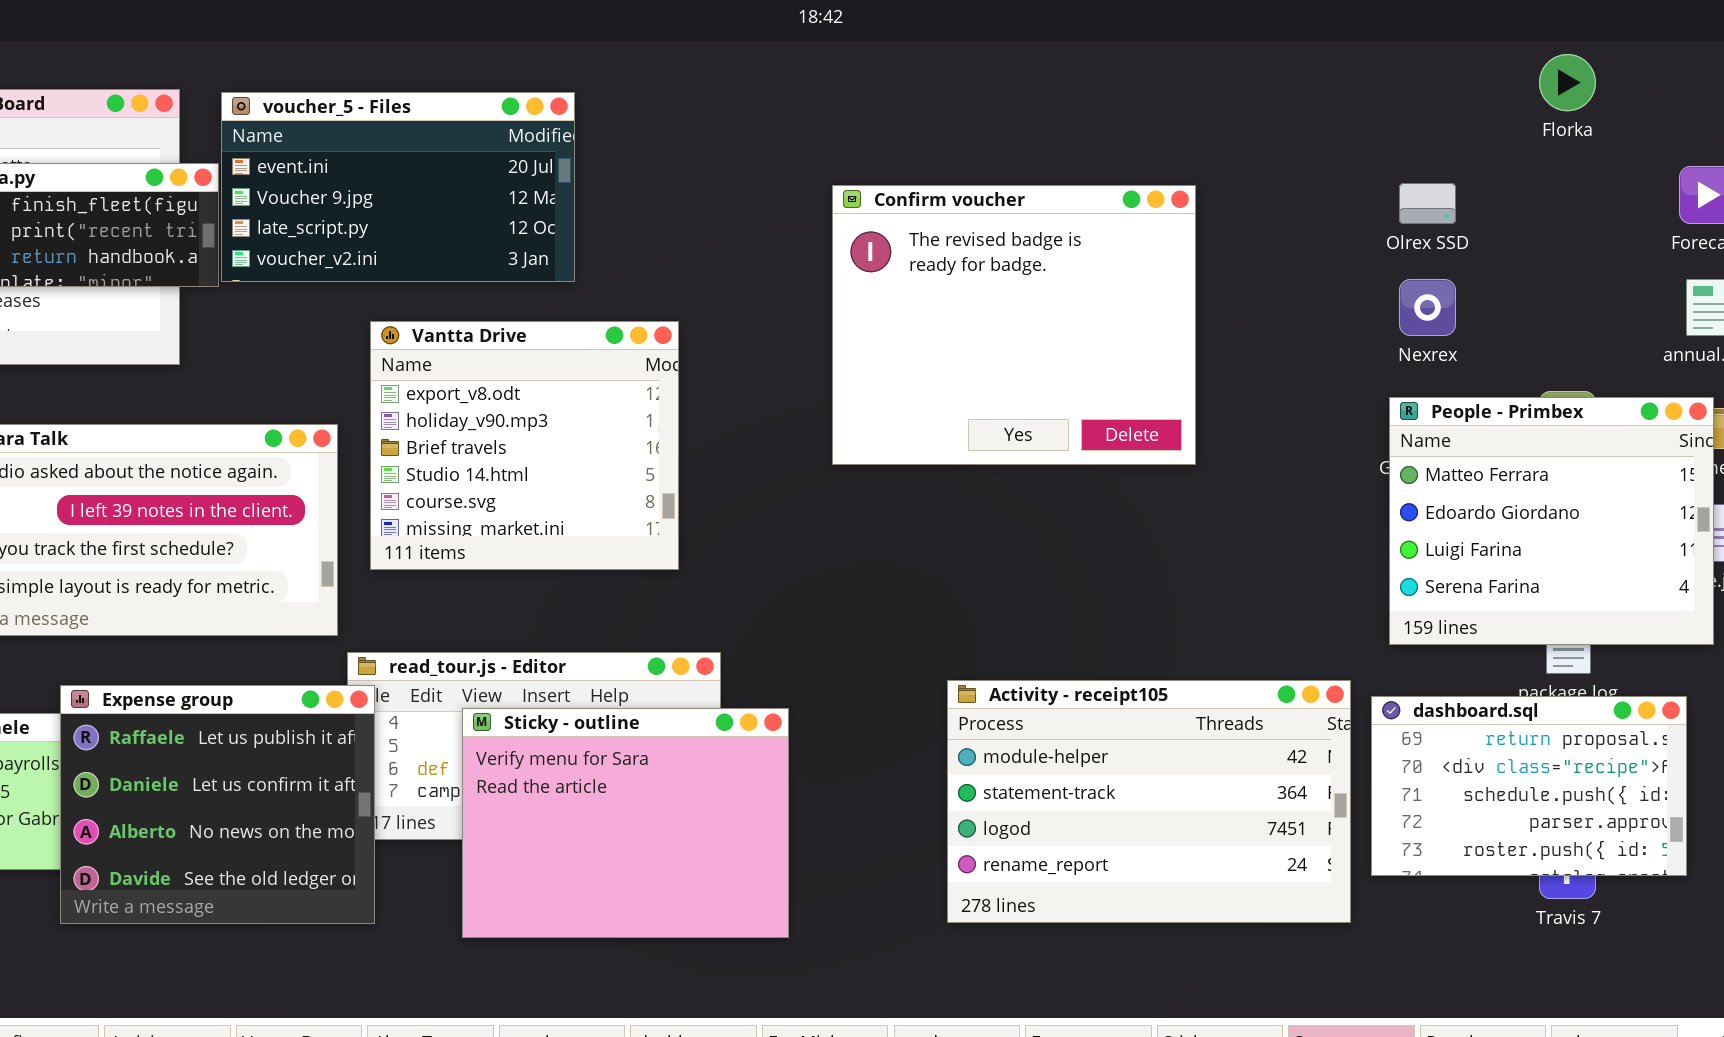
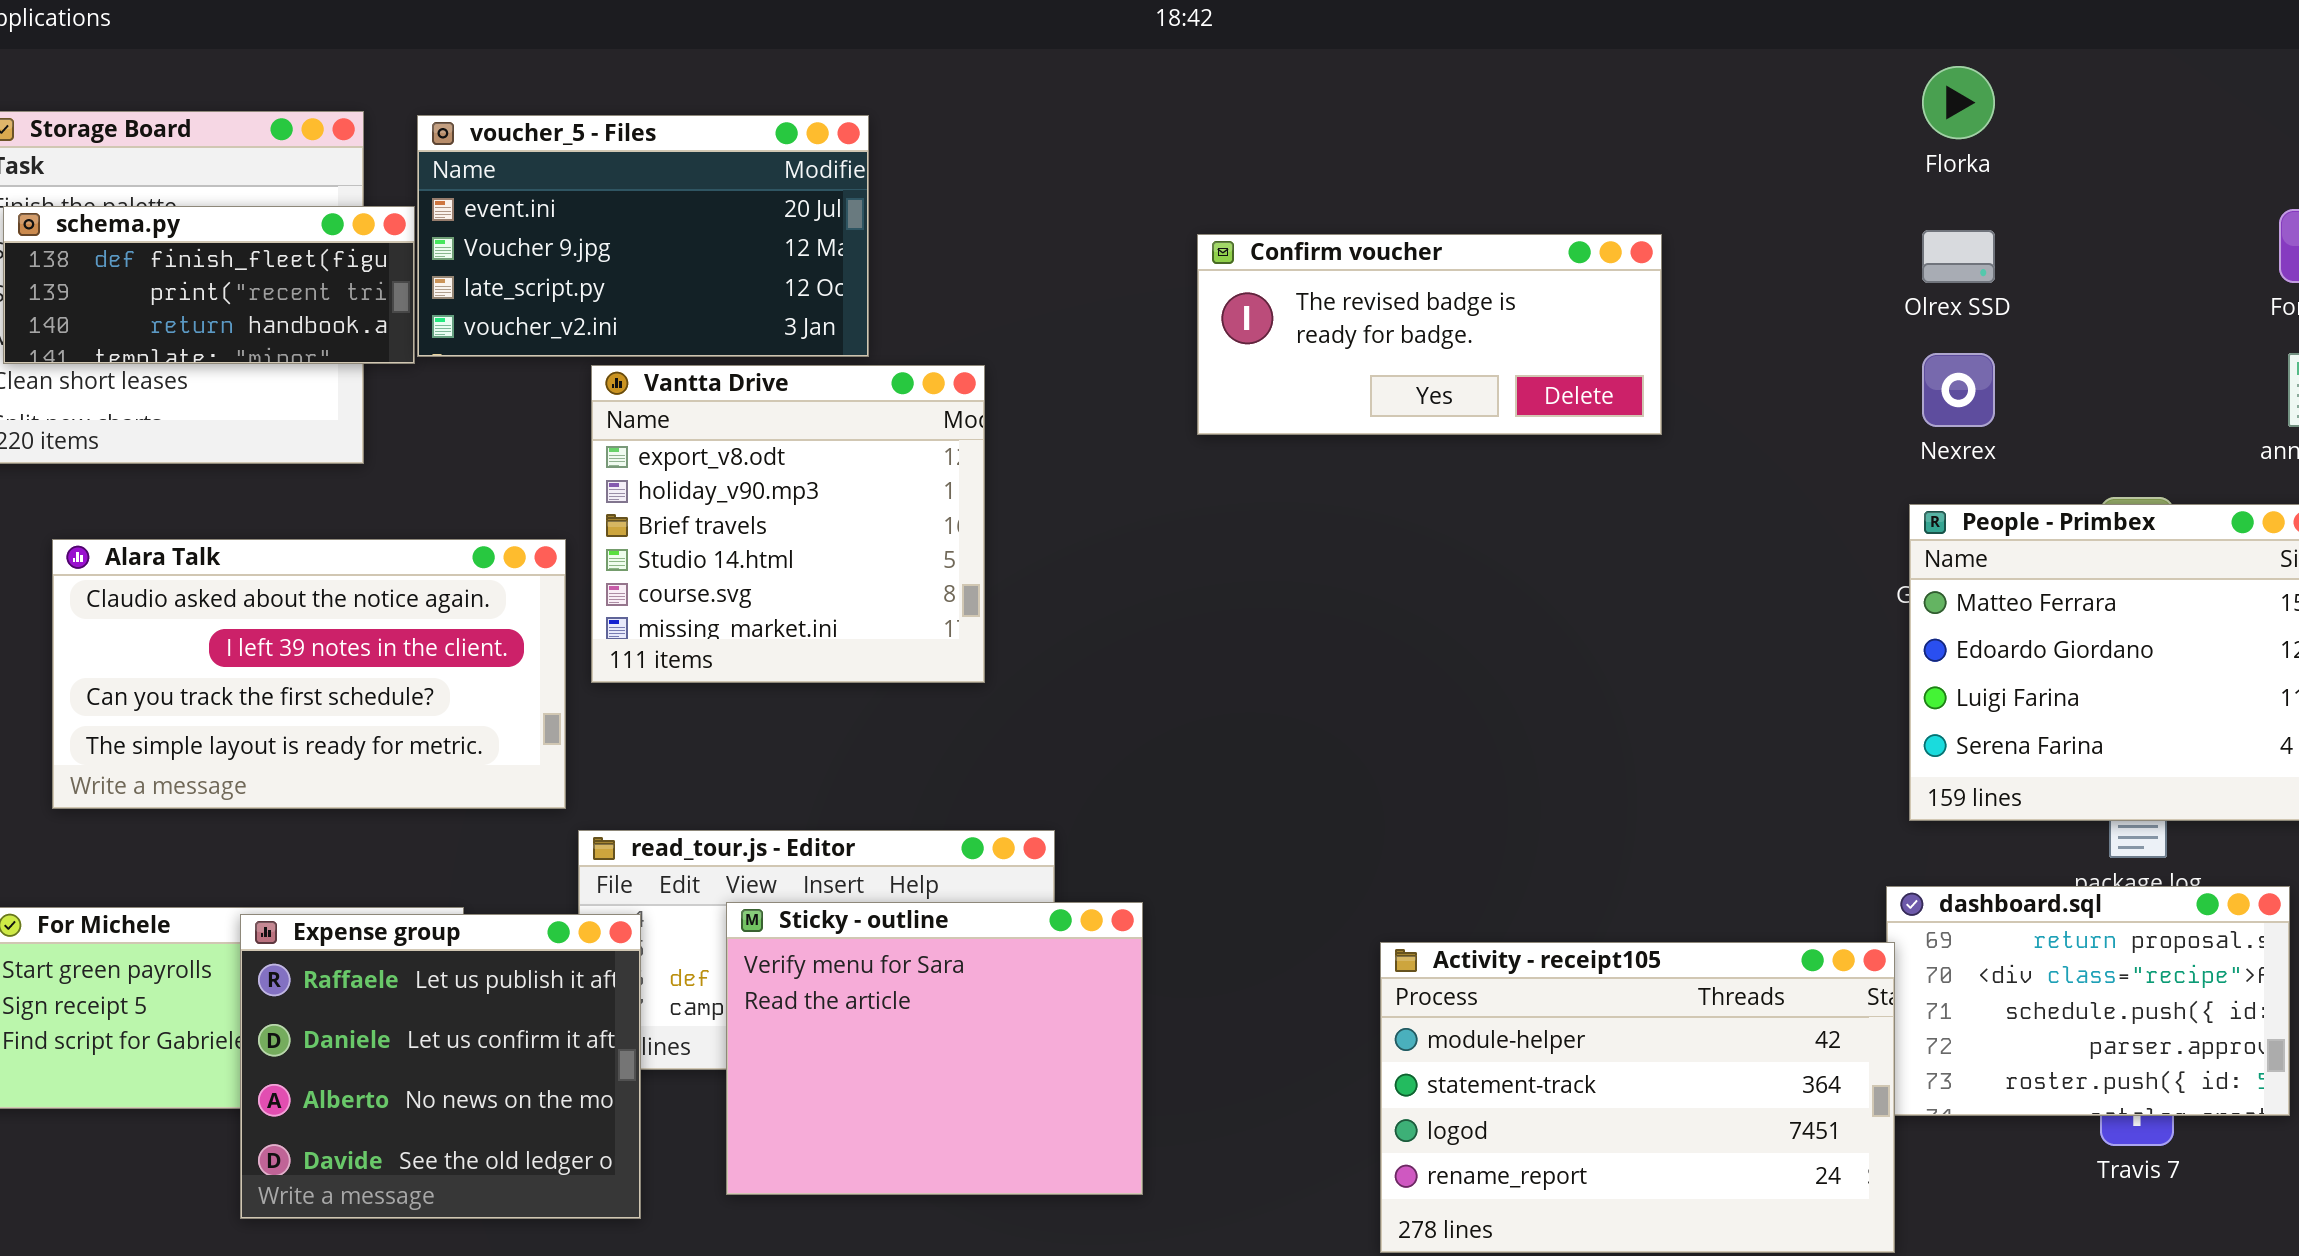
Florka: [1539,54,1596,111] -> [1922,66,1995,139], moved
Confirm voucher: [832,185,1196,465] -> [1197,234,1662,435], resized
Vantta Drive: [370,321,679,570] -> [591,365,985,683], moved
Activity - receipt105: [947,680,1351,923] -> [1380,942,1895,1253], moved
Expense group: [60,685,375,924] -> [240,914,641,1219], moved

